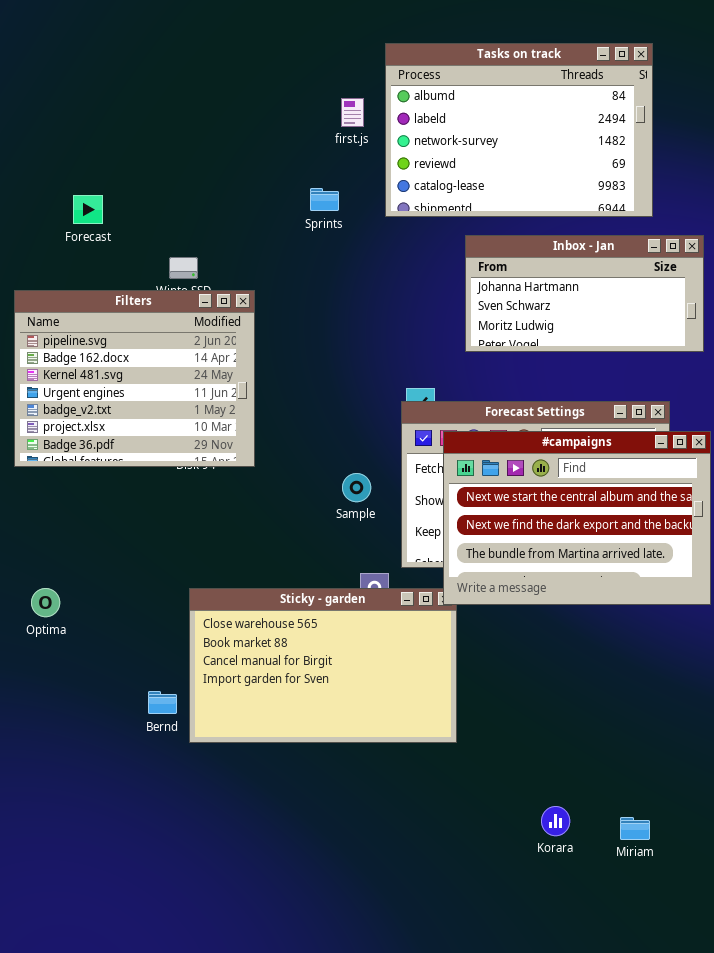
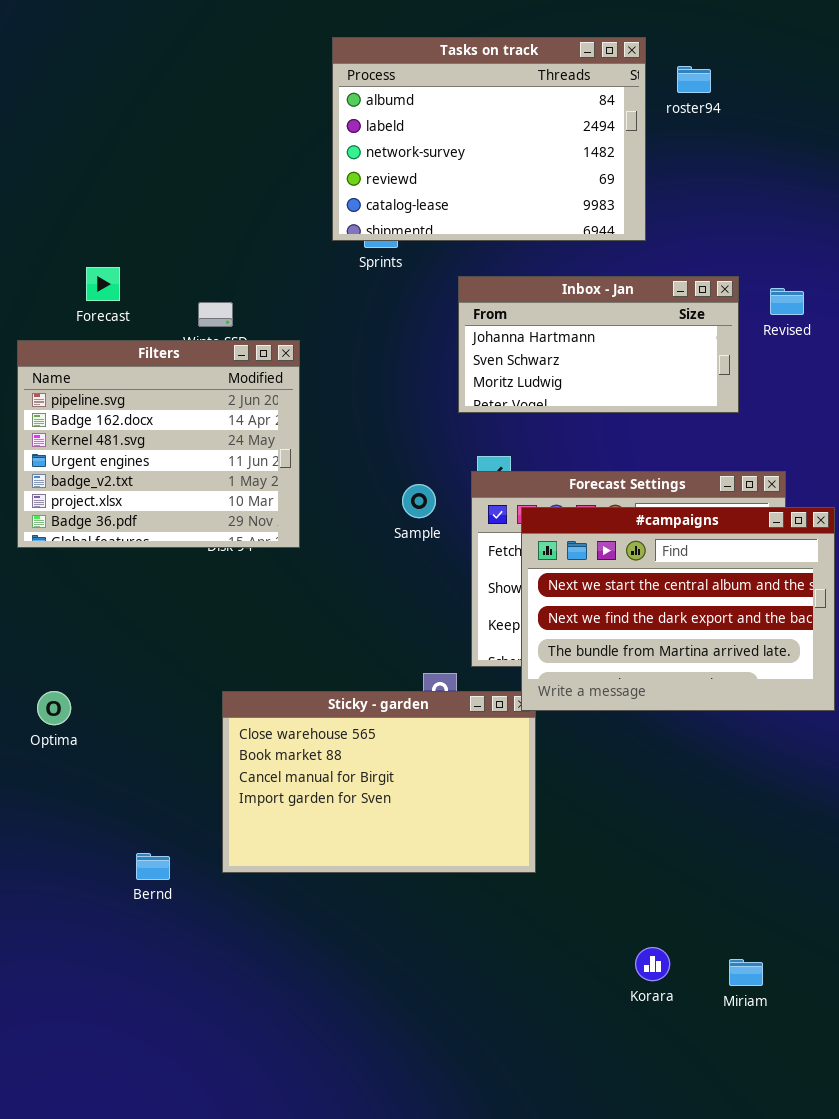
Tasks on track: [385,43,653,217] -> [332,37,646,241], moved
Forecast: [73,195,103,224] -> [86,267,120,301], moved
Inbox - Jan: [465,235,704,352] -> [458,276,739,413], moved
Sample: [342,473,371,502] -> [402,484,436,518], moved
Bernd: [148,691,177,714] -> [136,853,170,880], moved

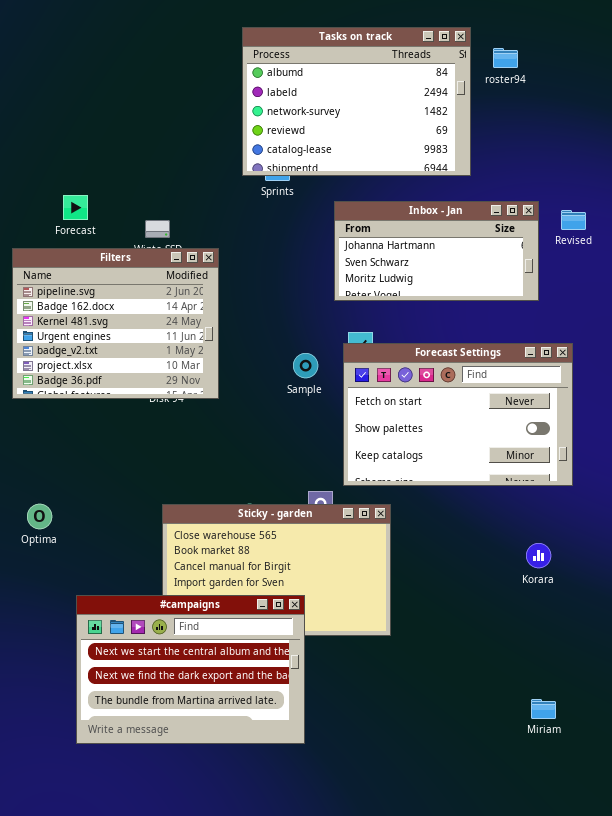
#campaigns: [521,507,835,711] -> [76,595,305,744], moved
Korara: [635,947,670,981] -> [526,543,551,568], moved

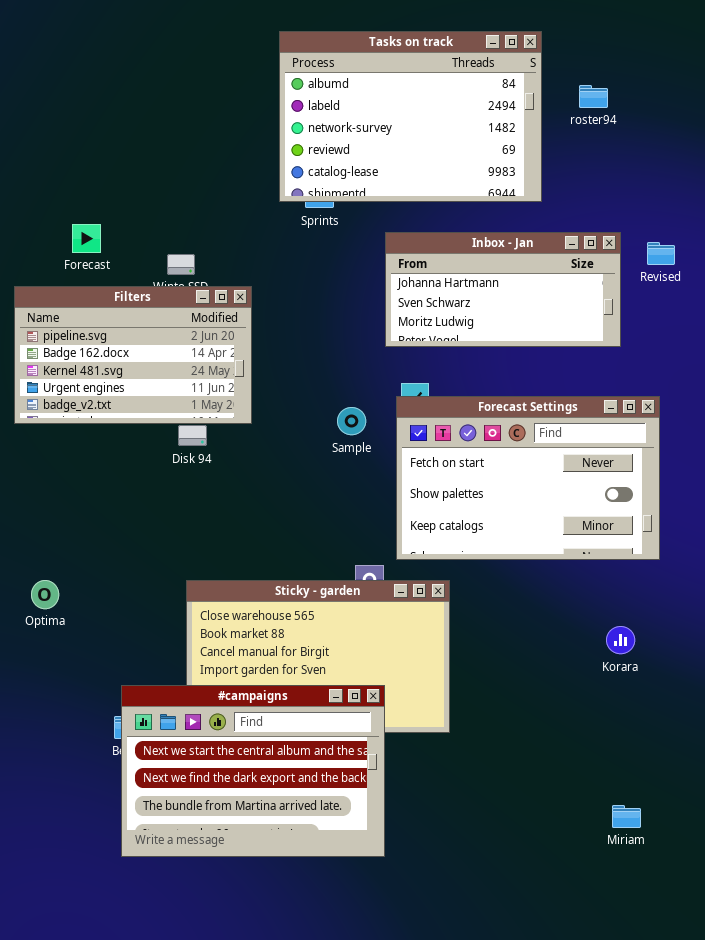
roster94: [493,48,518,68] -> [579,85,608,108], moved
Filters: [12,248,219,399] -> [14,286,252,424], resized
#campaigns: [76,595,305,744] -> [121,685,385,857], moved

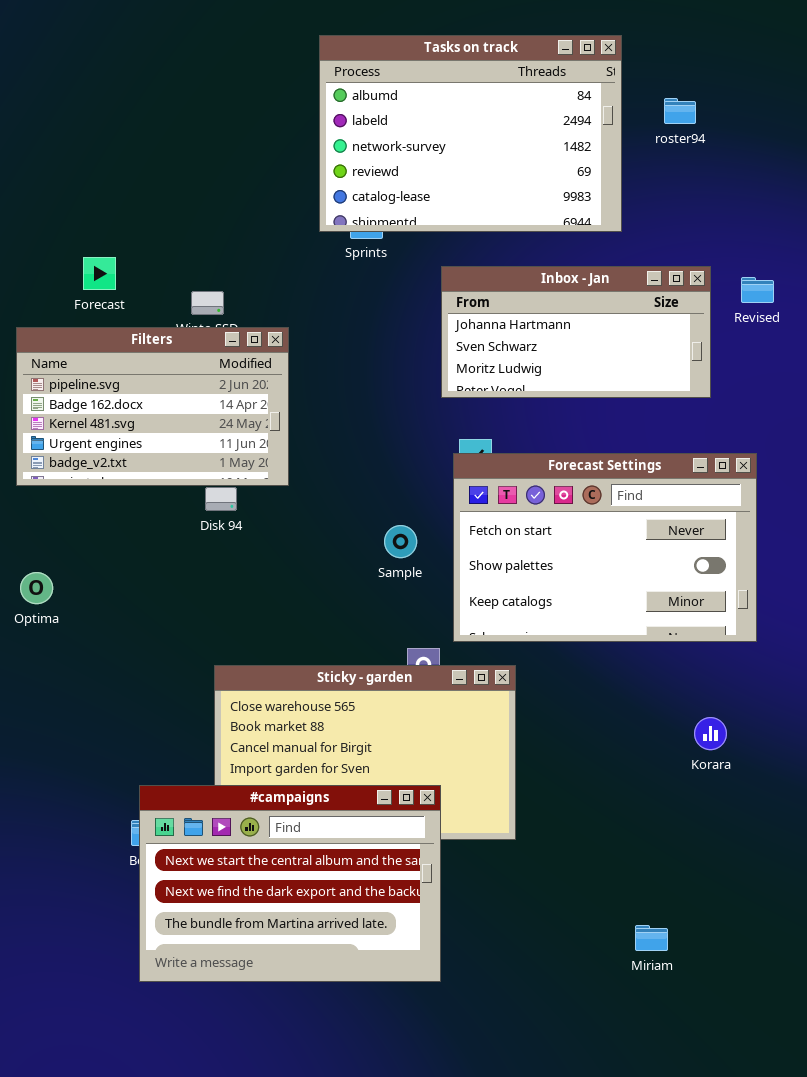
Sample: [337,407,366,435] -> [384,525,417,558], moved
Optima: [31,580,59,609] -> [20,572,53,604], moved
Miriam: [612,805,641,828] -> [635,925,668,951], moved

